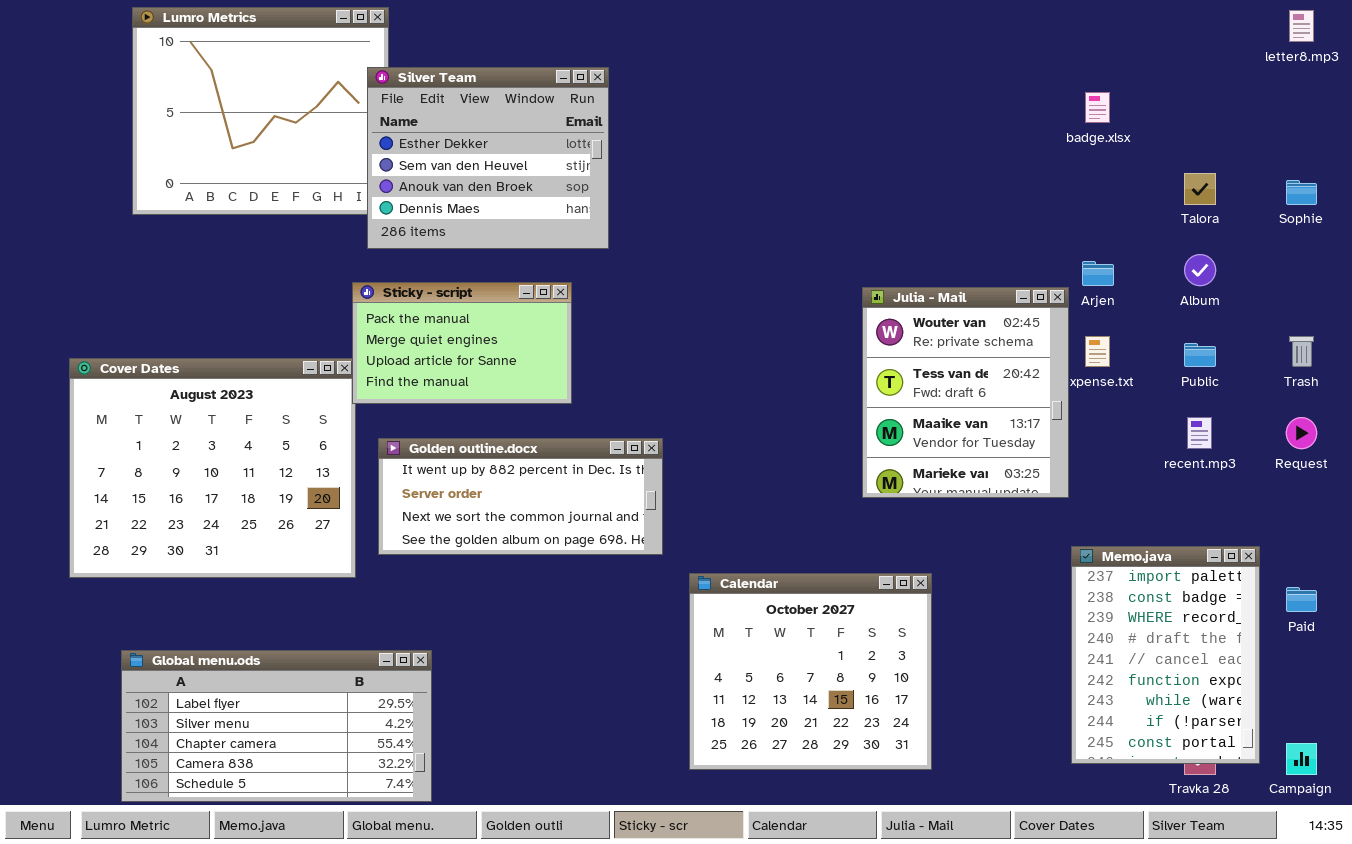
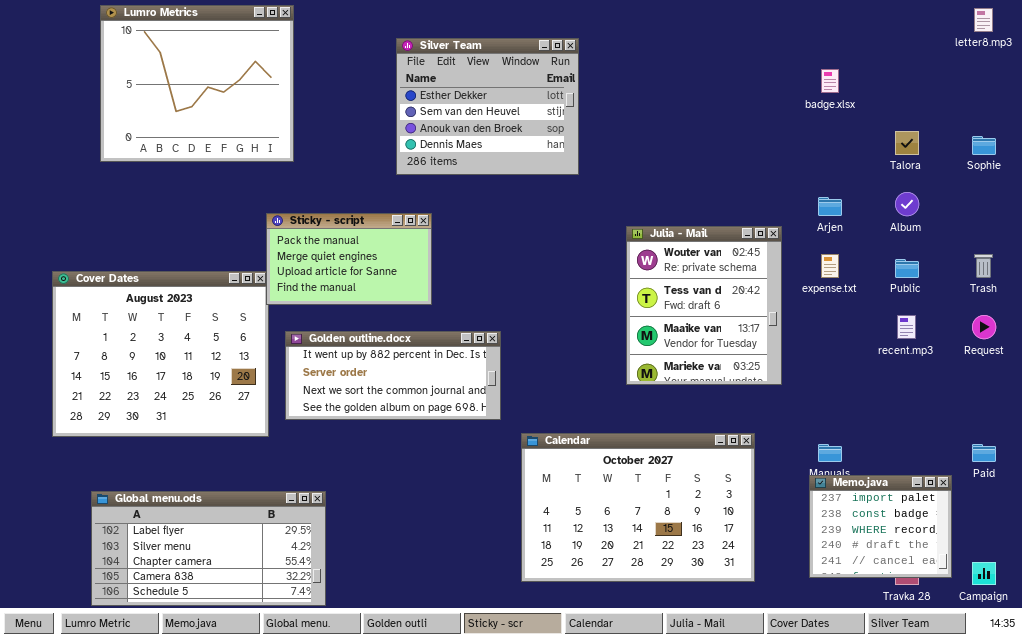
Silver Team: [367,67,609,249] -> [396,38,579,175], moved
Julia - Mail: [862,287,1069,498] -> [626,226,782,385], moved
Memo.java: [1071,546,1260,764] -> [809,475,952,578], resized
Calendar: [689,573,932,770] -> [521,433,755,582], resized

